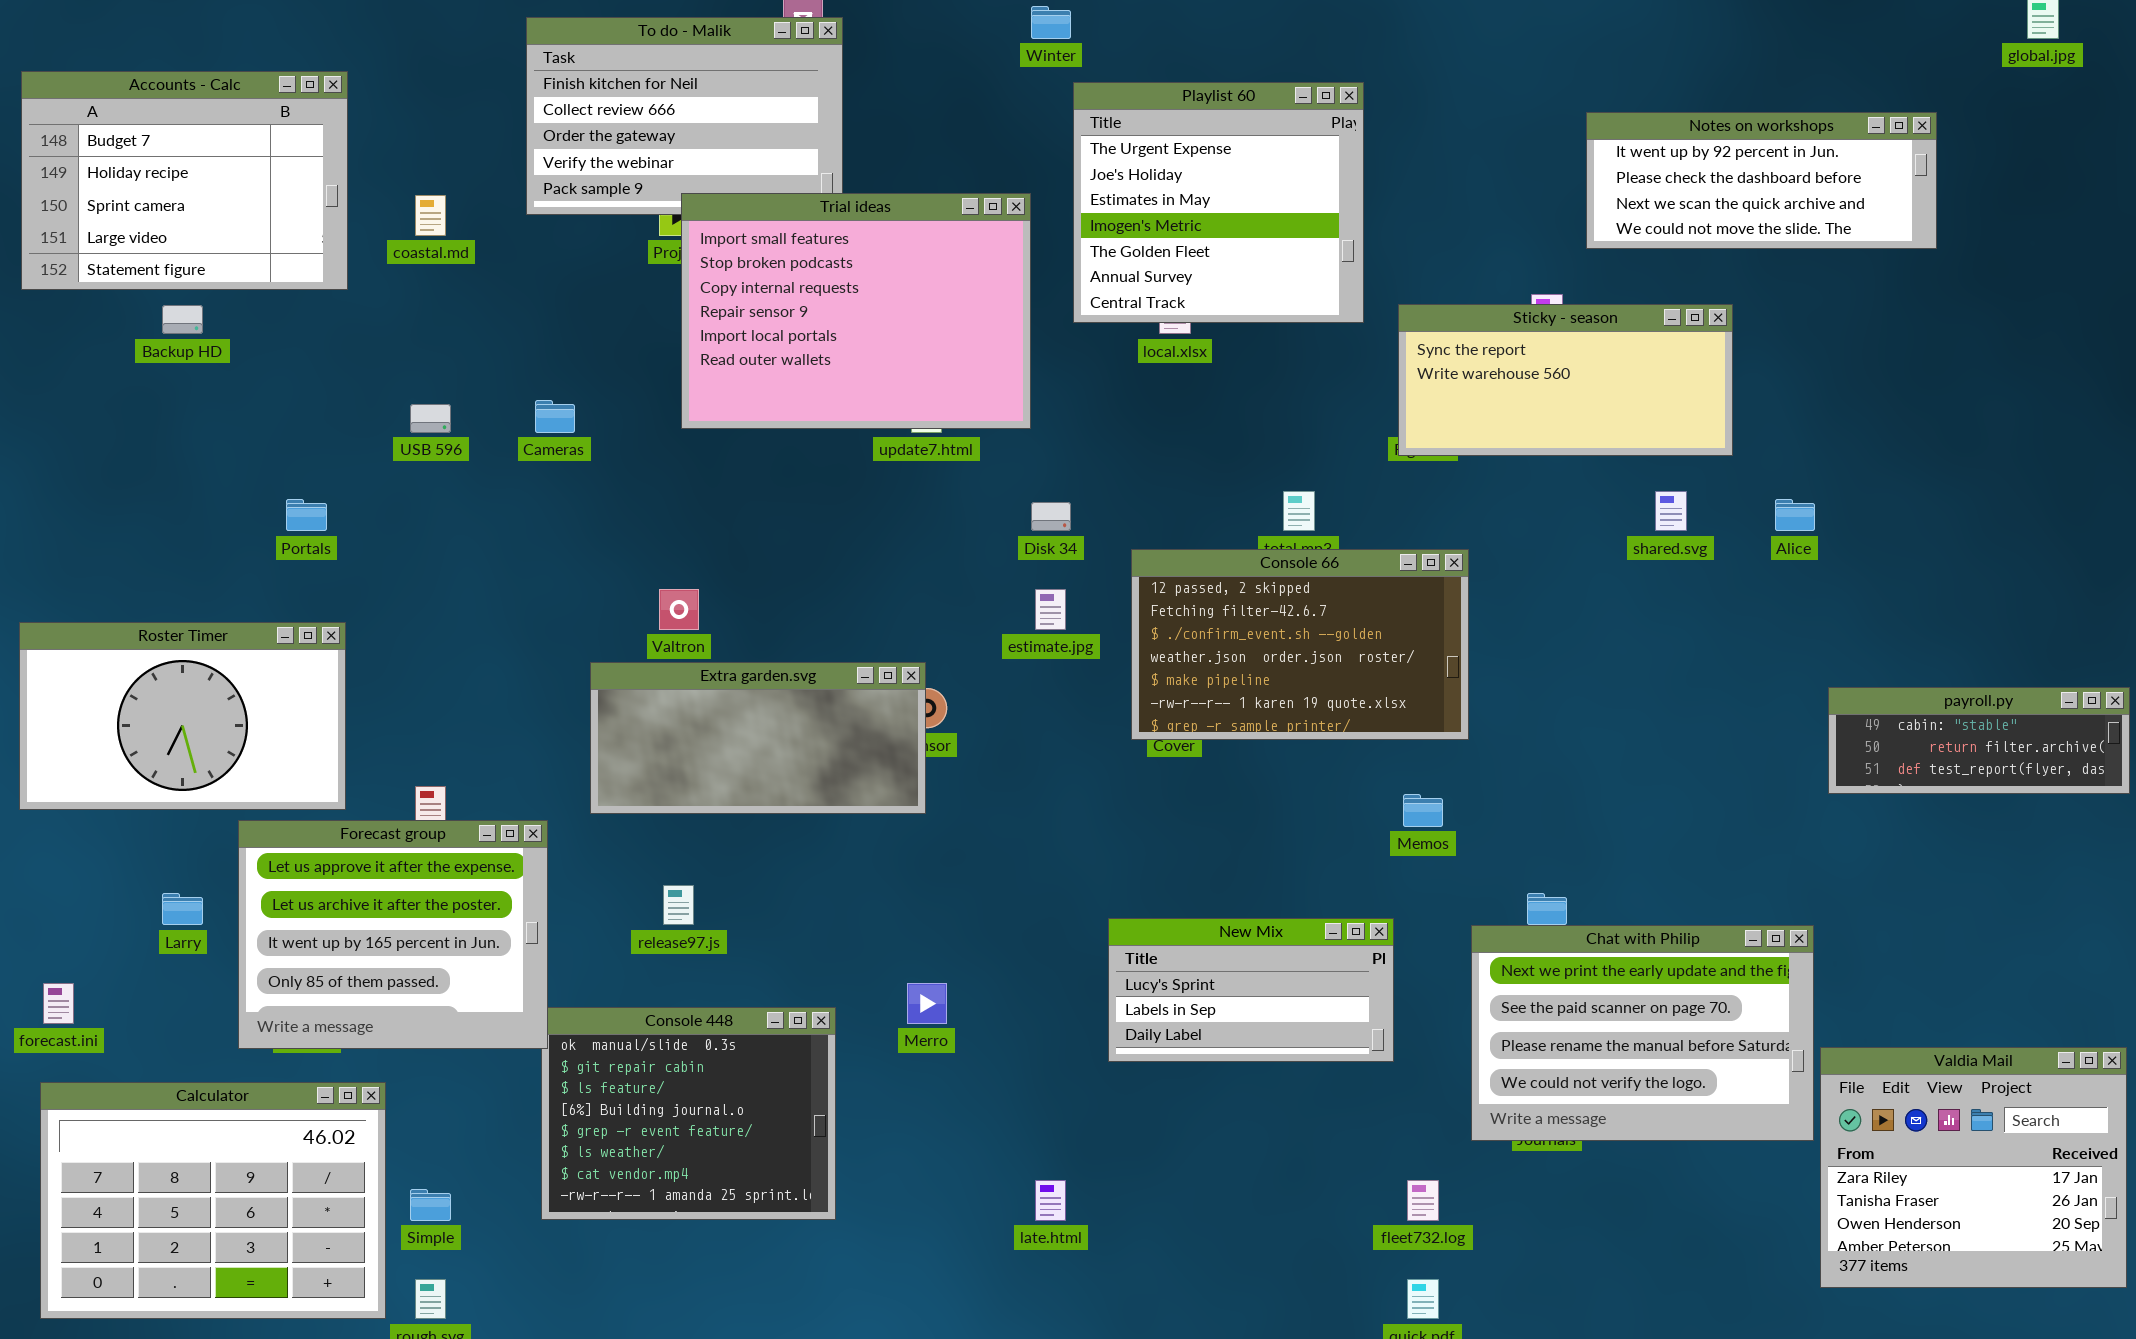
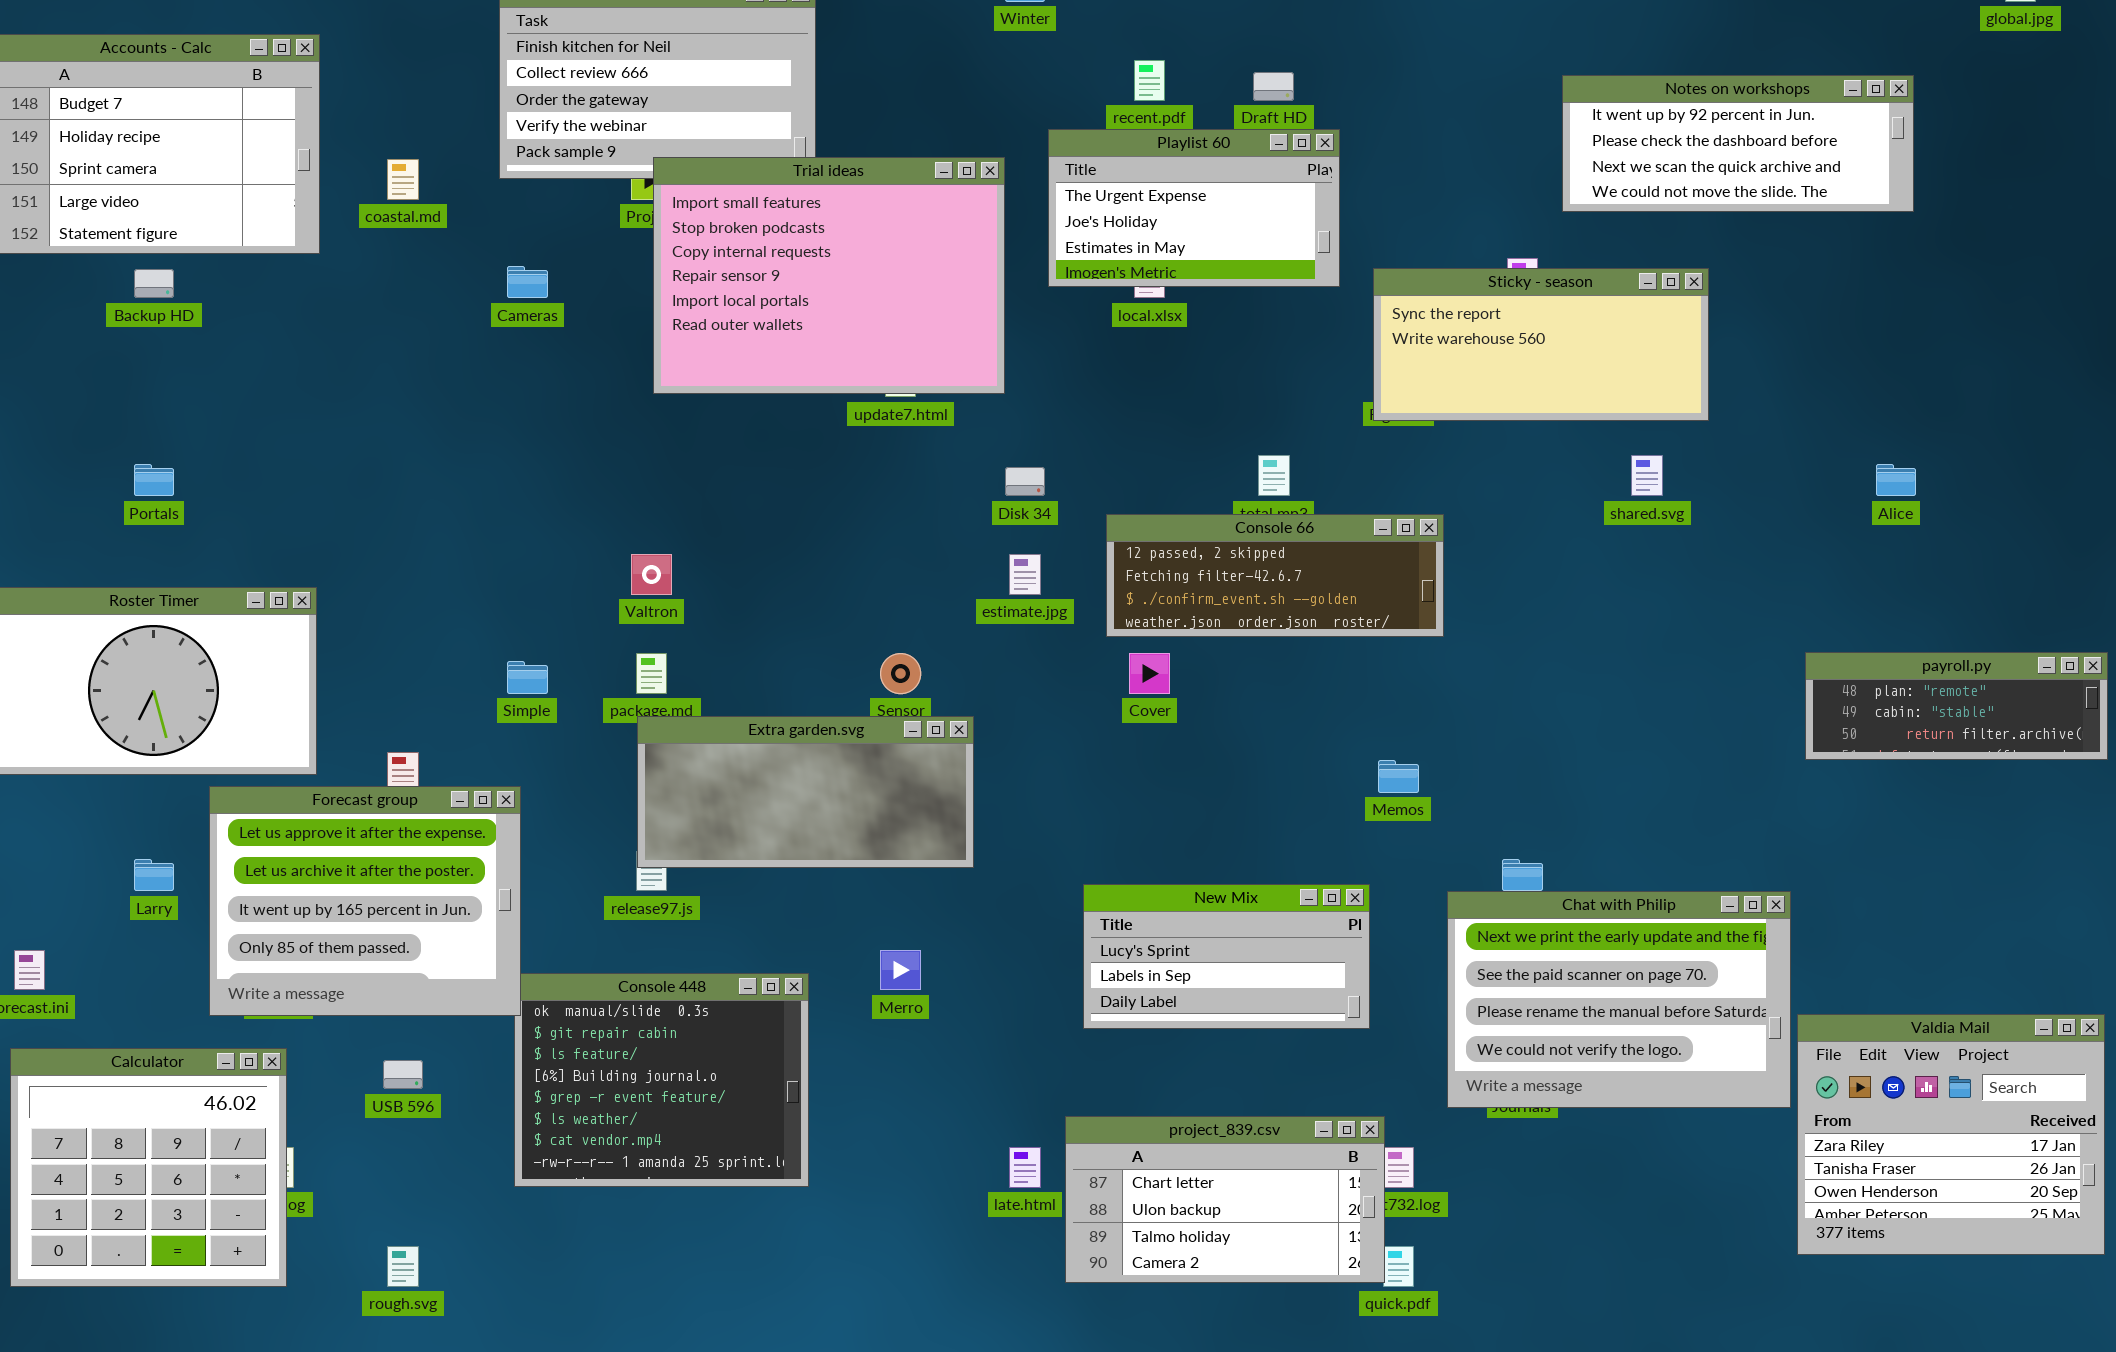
Playlist 60: [1073,82,1364,323] -> [1048,129,1340,287], resized
Cameras: [535,400,575,433] -> [507,266,548,298], moved
USB 596: [410,404,451,433] -> [383,1060,423,1089], moved
Portals: [286,499,327,531] -> [134,464,174,496], moved
Alice: [1775,499,1815,531] -> [1876,464,1916,496], moved
Console 66: [1131,549,1469,740] -> [1106,514,1444,637], resized
Extra garden.svg: [590,662,926,814] -> [637,716,974,868], moved
payroll.py: [1828,687,2130,794] -> [1805,652,2108,760], scrolled up 1 row
Calculator: [40,1082,386,1319] -> [10,1048,287,1287], resized
project_839.csv: none -> [1065,1116,1385,1283], opened
Simple: [410,1189,451,1221] -> [507,661,548,694], moved

